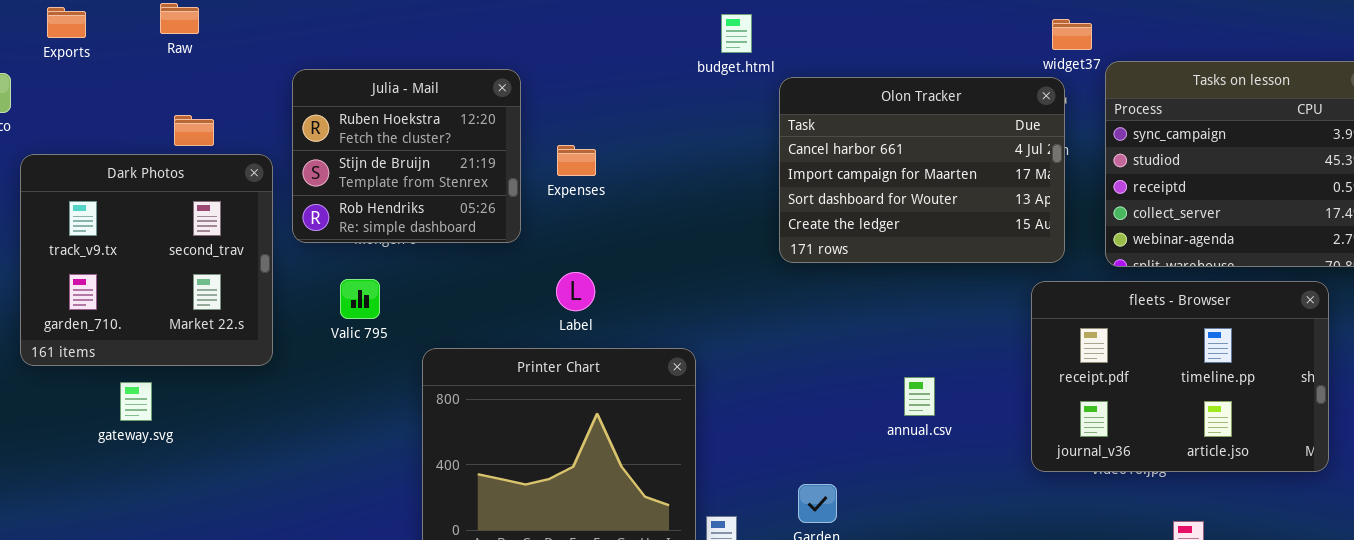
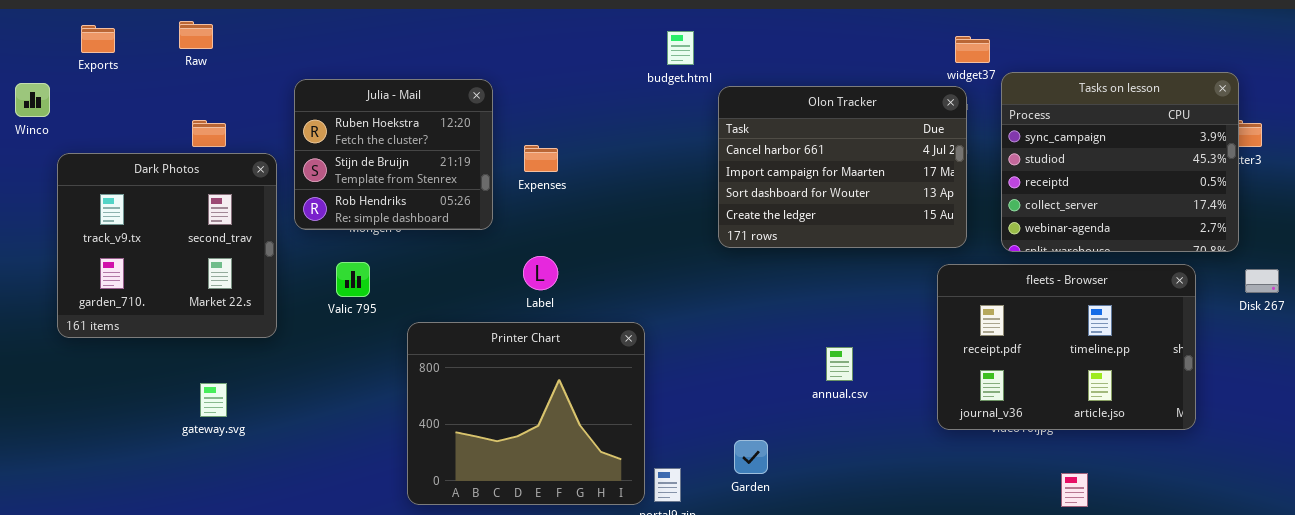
gateway.svg: [120,382,152,421] -> [200,383,227,417], moved

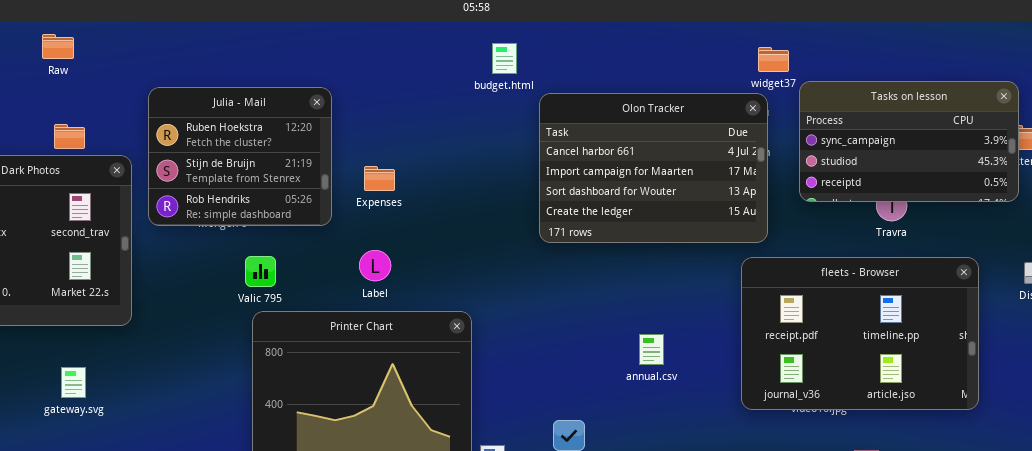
Tasks on lesson: [1001,72,1239,252] -> [799,81,1019,202], resized
Expenses: [524,145,558,172] -> [364,166,395,191], moved
Valic 795: [336,262,370,297] -> [245,256,276,287], moved

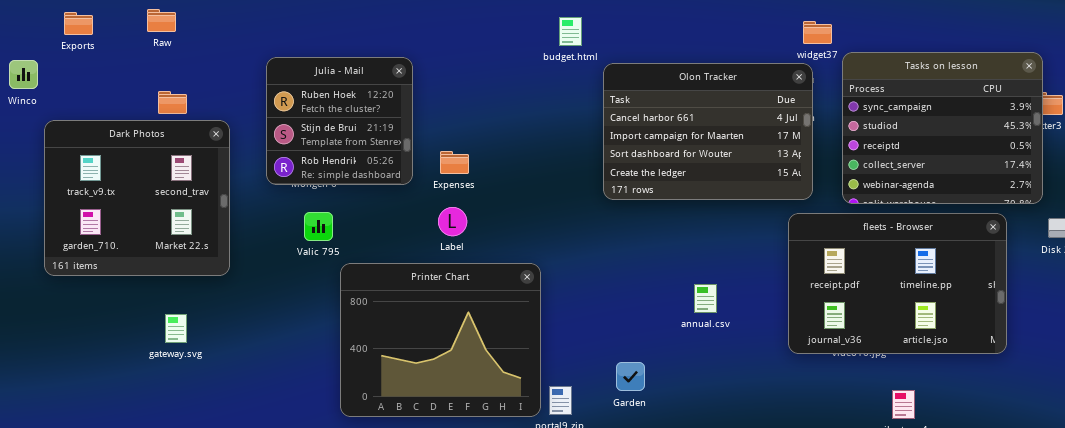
Tasks on lesson: [799,81,1019,202] -> [842,52,1043,204], resized
Julia - Mail: [148,87,332,226] -> [266,57,413,185], resized
Expenses: [364,166,395,191] -> [440,151,469,174], moved
Valic 795: [245,256,276,287] -> [304,212,333,241], moved

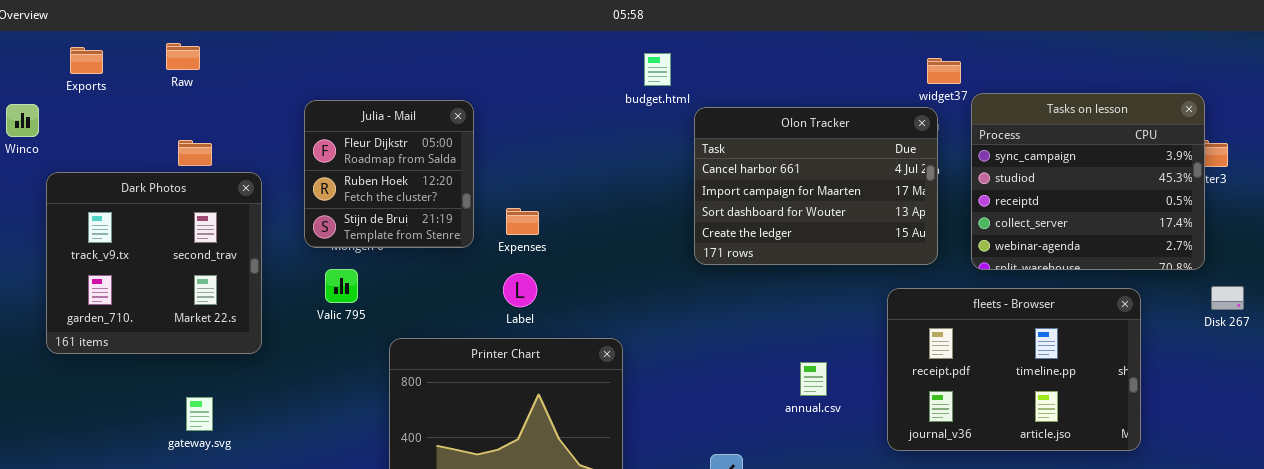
Julia - Mail: [266,57,413,185] -> [304,100,474,248], scrolled up 1 row
Valic 795: [304,212,333,241] -> [325,269,358,303], moved
fleets - Browser: [788,213,1007,354] -> [887,288,1141,451], moved

